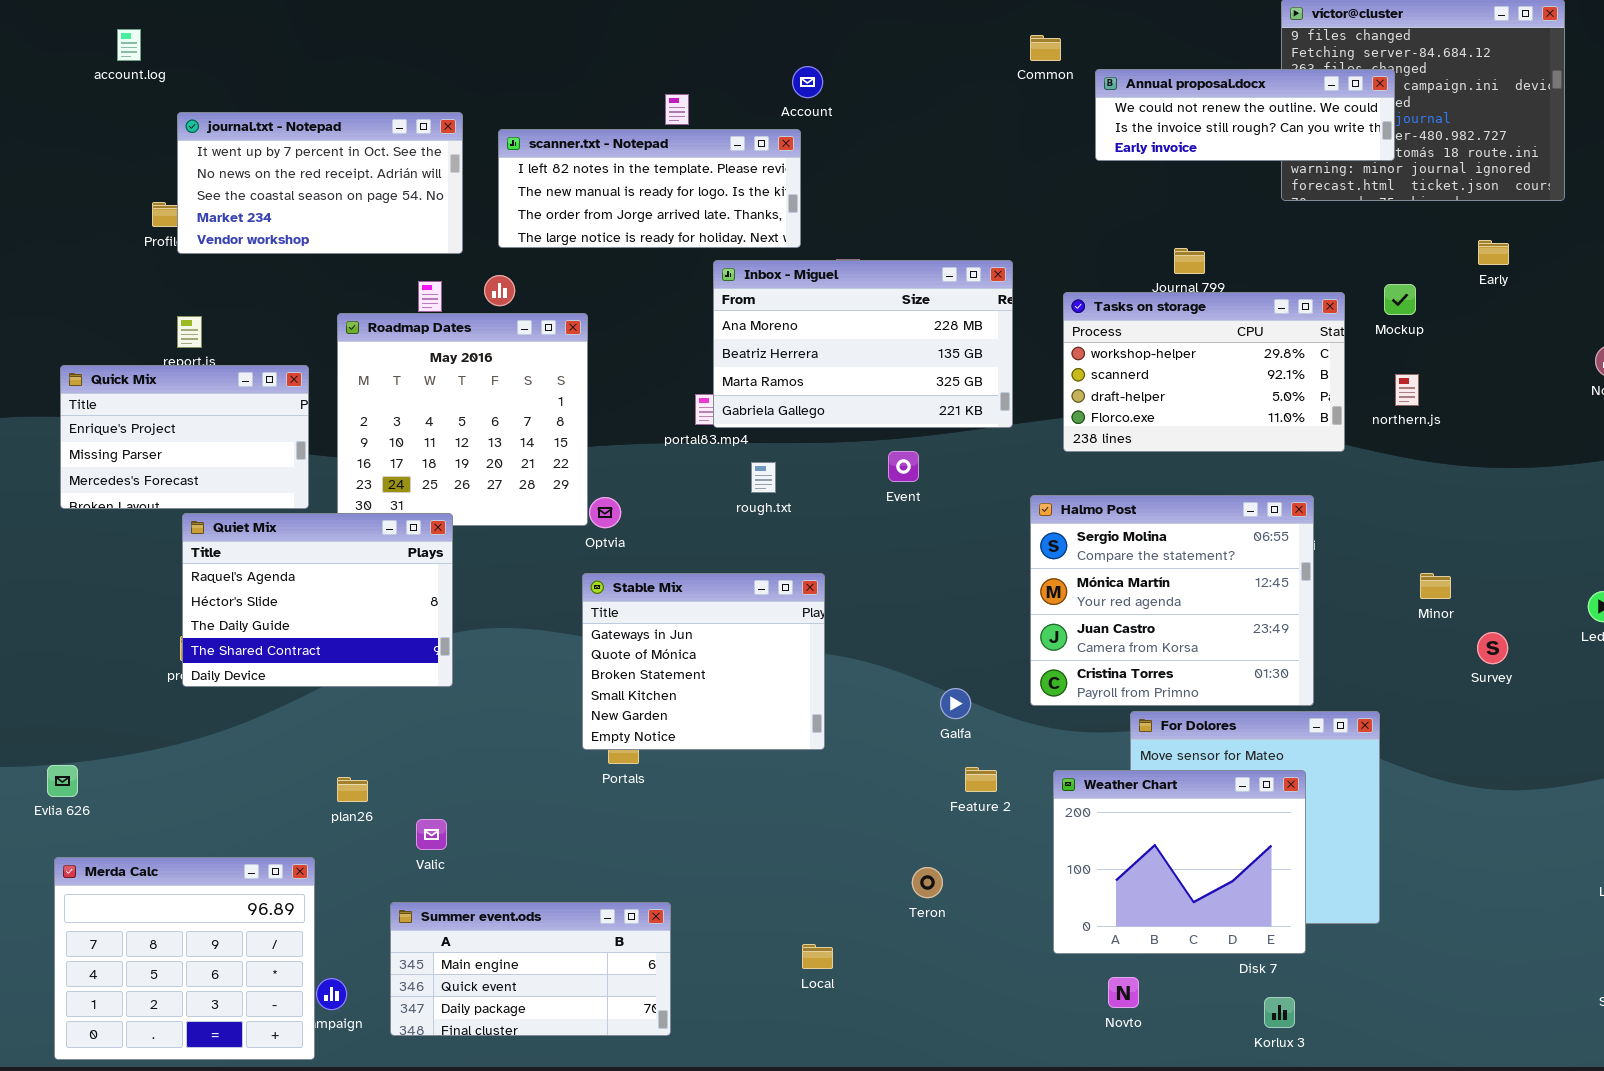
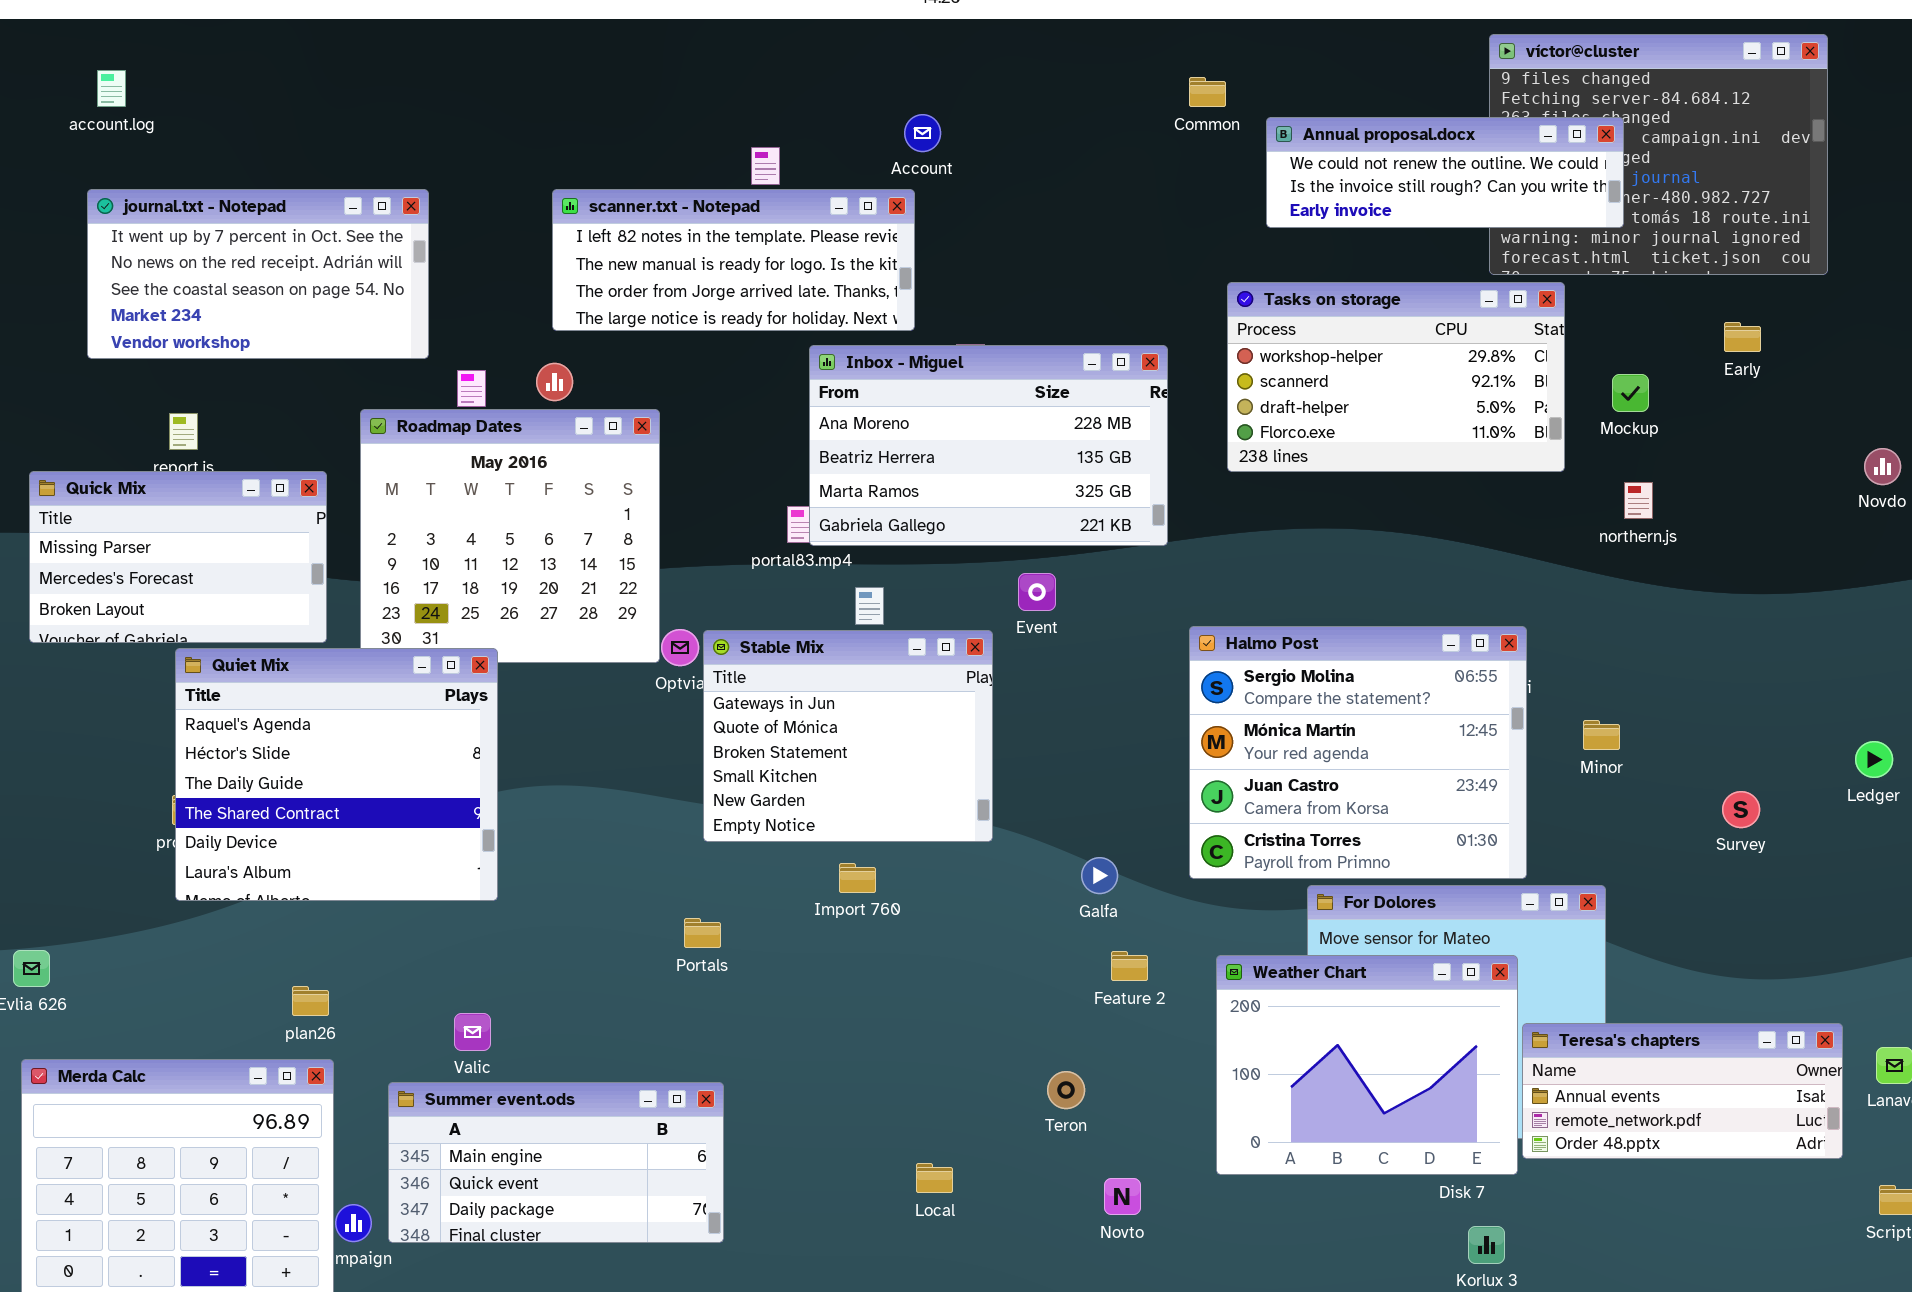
journal.txt - Notepad: [177,112,463,254] -> [87,189,429,359], moved
Tasks on storage: [1063,292,1345,452] -> [1227,282,1565,472], moved
Quick Mix: [60,365,309,509] -> [29,471,327,643], scrolled down 1 row
Quiet Mix: [182,513,453,687] -> [175,648,498,901], resized
Stable Mix: [582,573,825,750] -> [703,630,993,842], moved
Minor: [1420,573,1451,599] -> [1583,720,1620,750], moved
plan26: [337,777,368,802] -> [292,986,329,1016], moved
Teresa's chapters: none -> [1522,1023,1843,1159], opened
Summer event.ods: [390,902,671,1036] -> [388,1082,724,1243], moved
Novto: [1108,977,1139,1008] -> [1104,1178,1141,1215], moved

